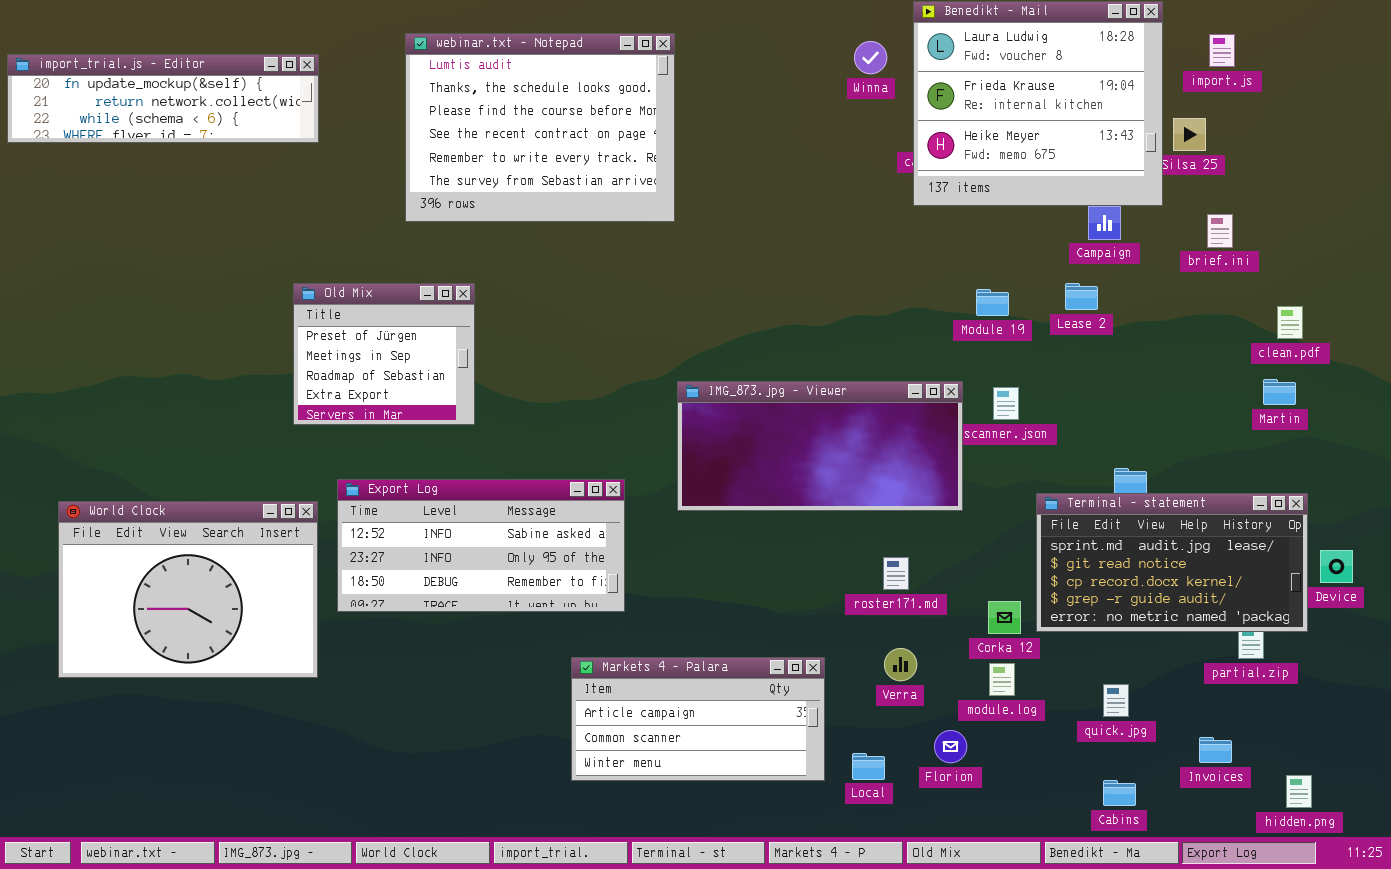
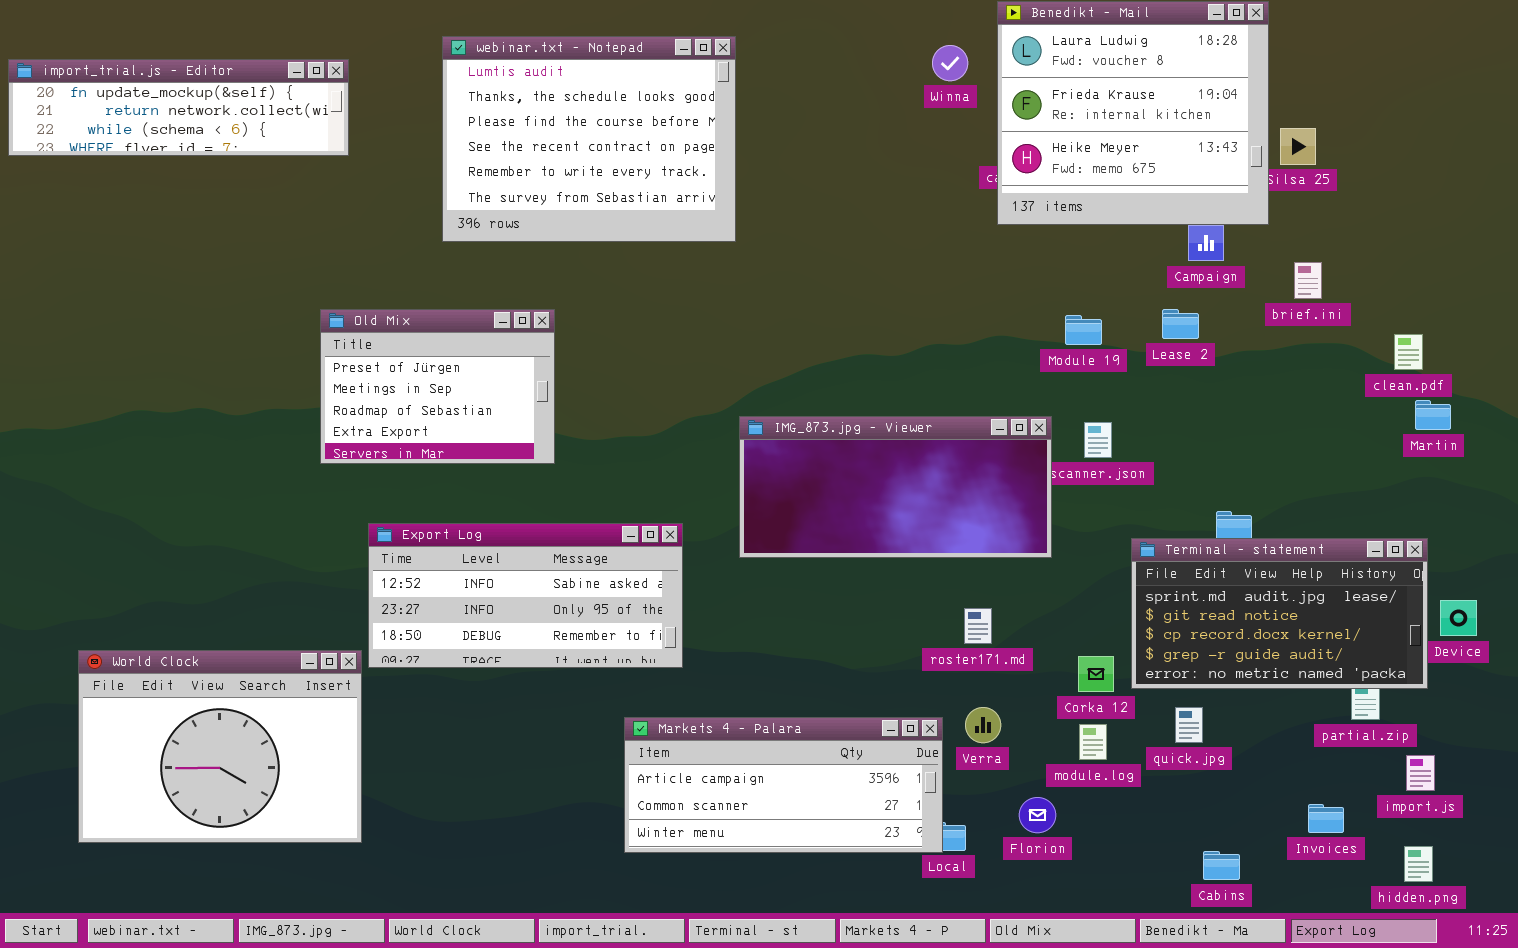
import.js: [1209,34,1235,67] -> [1406,755,1435,791], moved
brief.ini: [1207,214,1233,248] -> [1294,262,1322,299], moved
Old Mix: [293,283,475,425] -> [320,309,555,464], resized
Martin: [1263,379,1296,405] -> [1415,400,1451,430], moved
World Clock: [58,501,318,678] -> [78,650,362,843], moved
Markets 4 - Palara: [571,657,825,781] -> [624,717,943,853], resized
quick.jpg: [1103,684,1129,717] -> [1175,707,1203,743], moved

